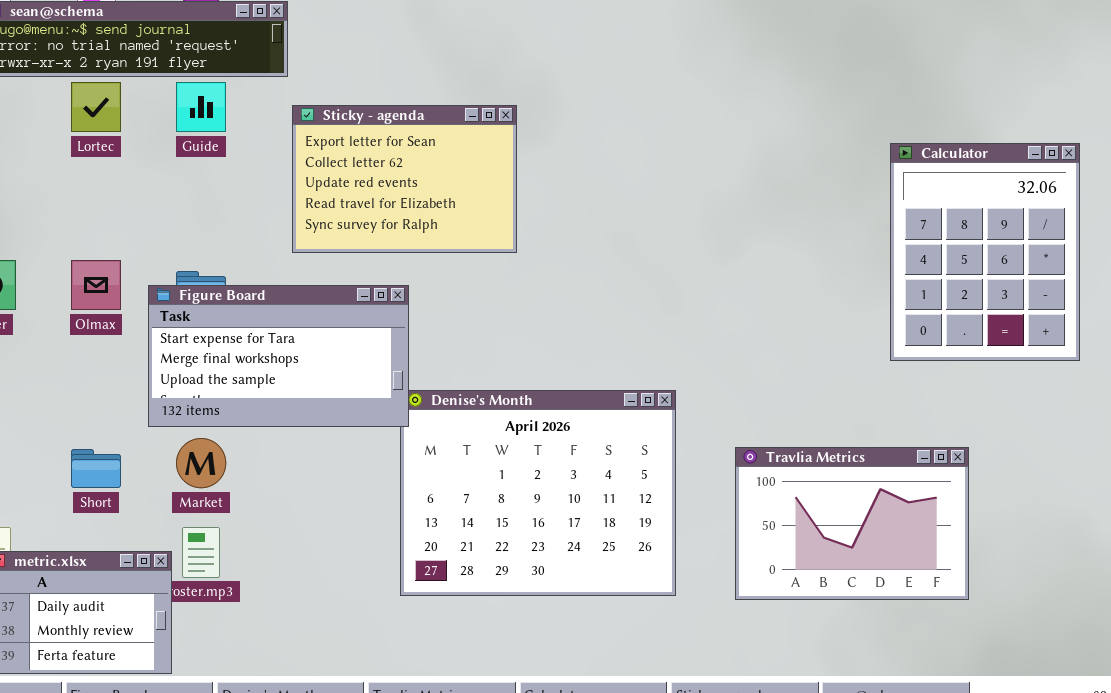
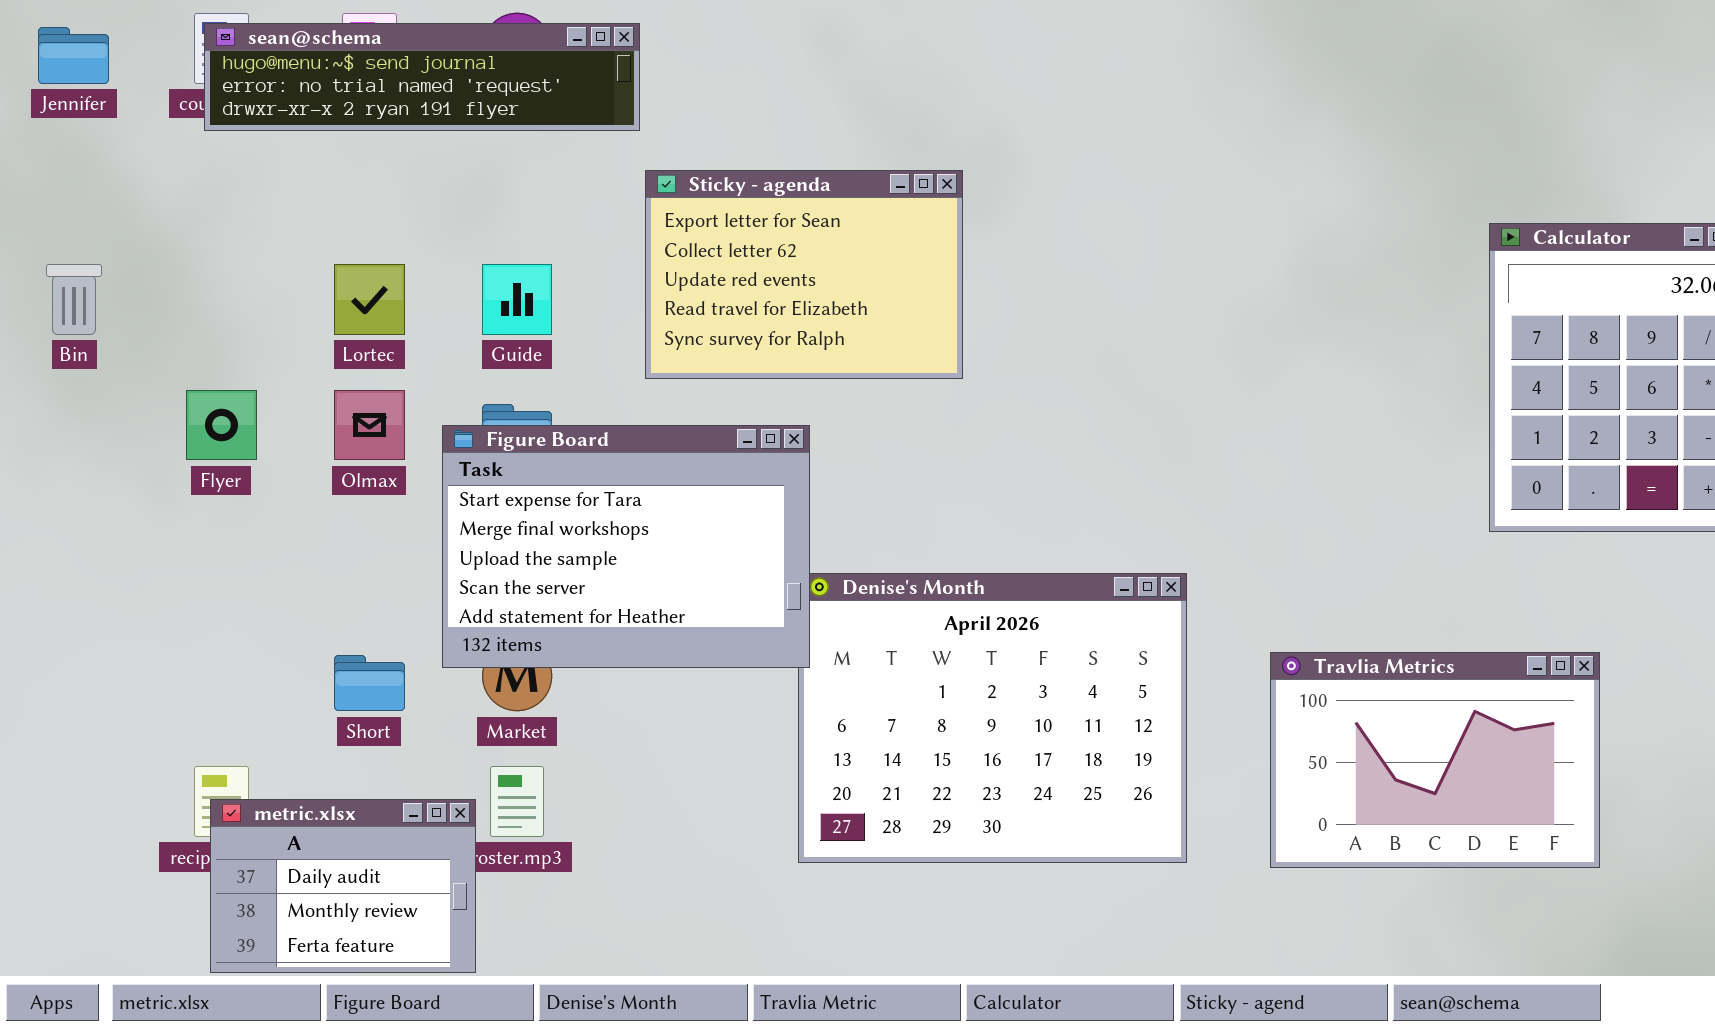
Lortec: [71,82,121,132] -> [334,264,405,335], moved
Guide: [176,82,226,132] -> [482,264,552,335], moved
Figure Board: [148,285,409,427] -> [442,425,810,668], resized

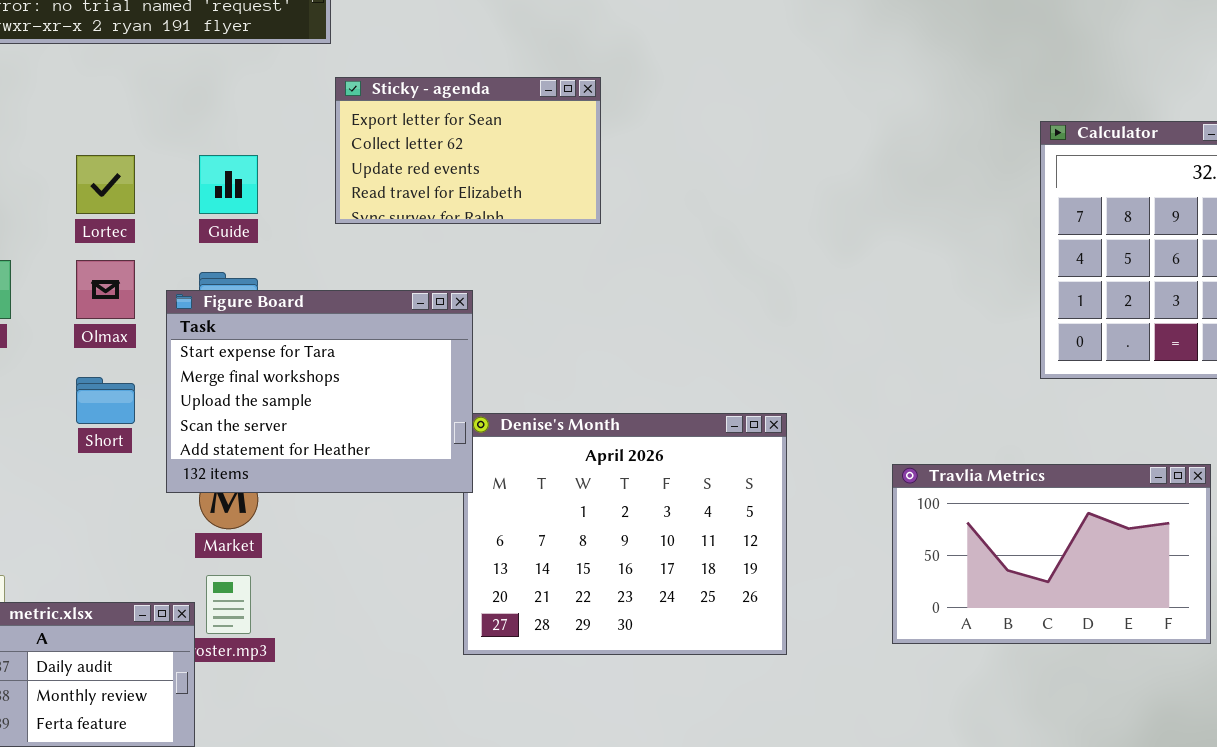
Sticky - agenda: [645,170,963,379] -> [335,77,601,224], resized
Travlia Metrics: [1270,652,1600,868] -> [892,464,1211,644], moved, resized
Short: [334,655,405,711] -> [76,377,135,424], moved

